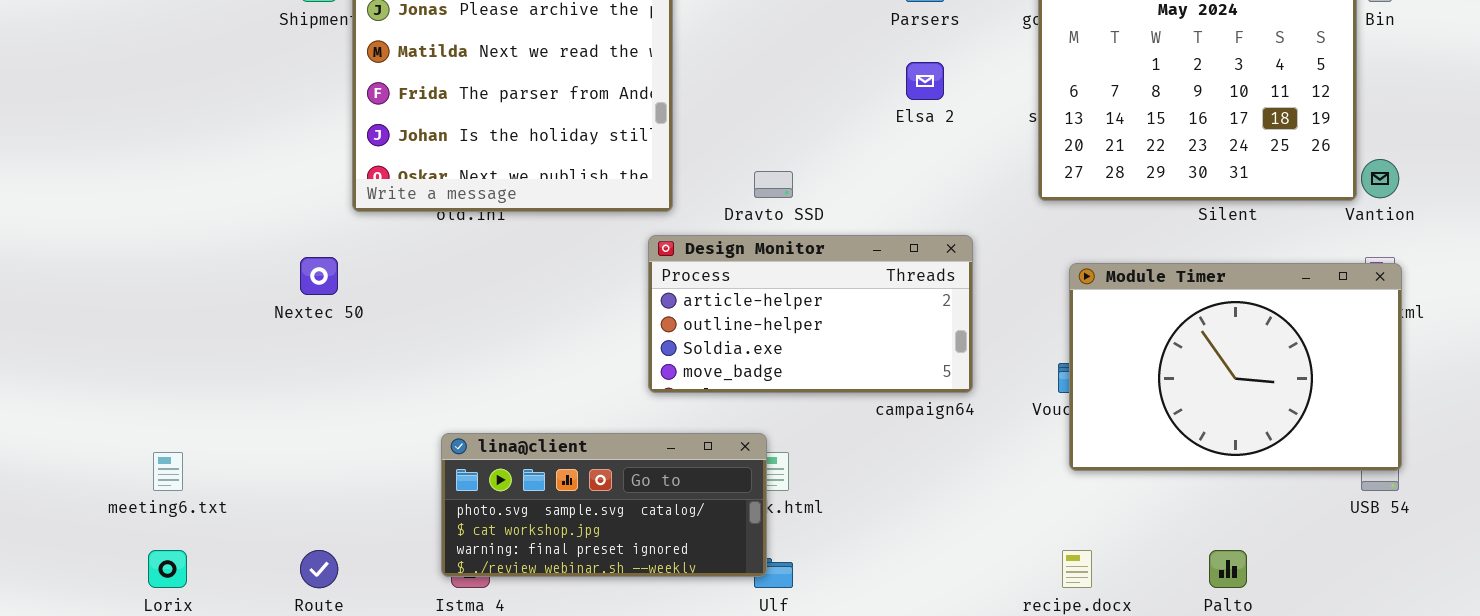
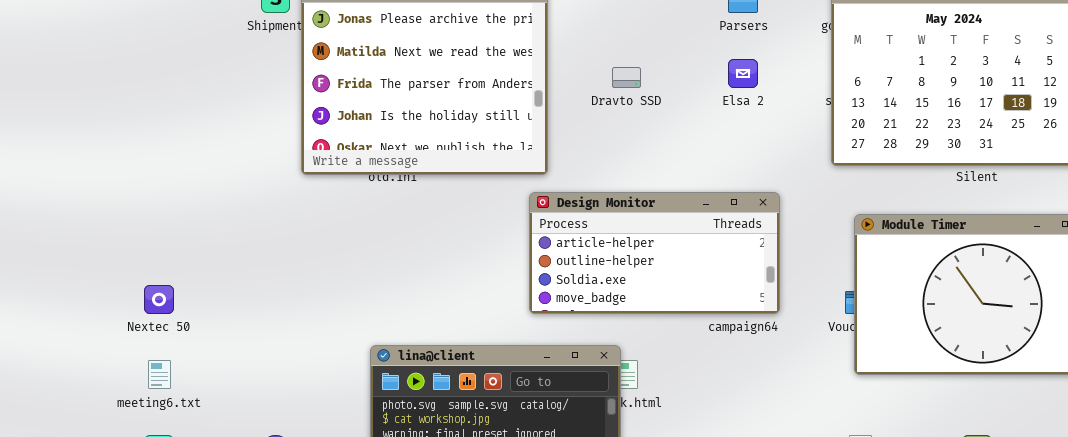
Dravto SSD: [754,171,793,198] -> [612,67,641,88], moved
Nextec 50: [300,257,338,295] -> [144,285,174,314], moved

